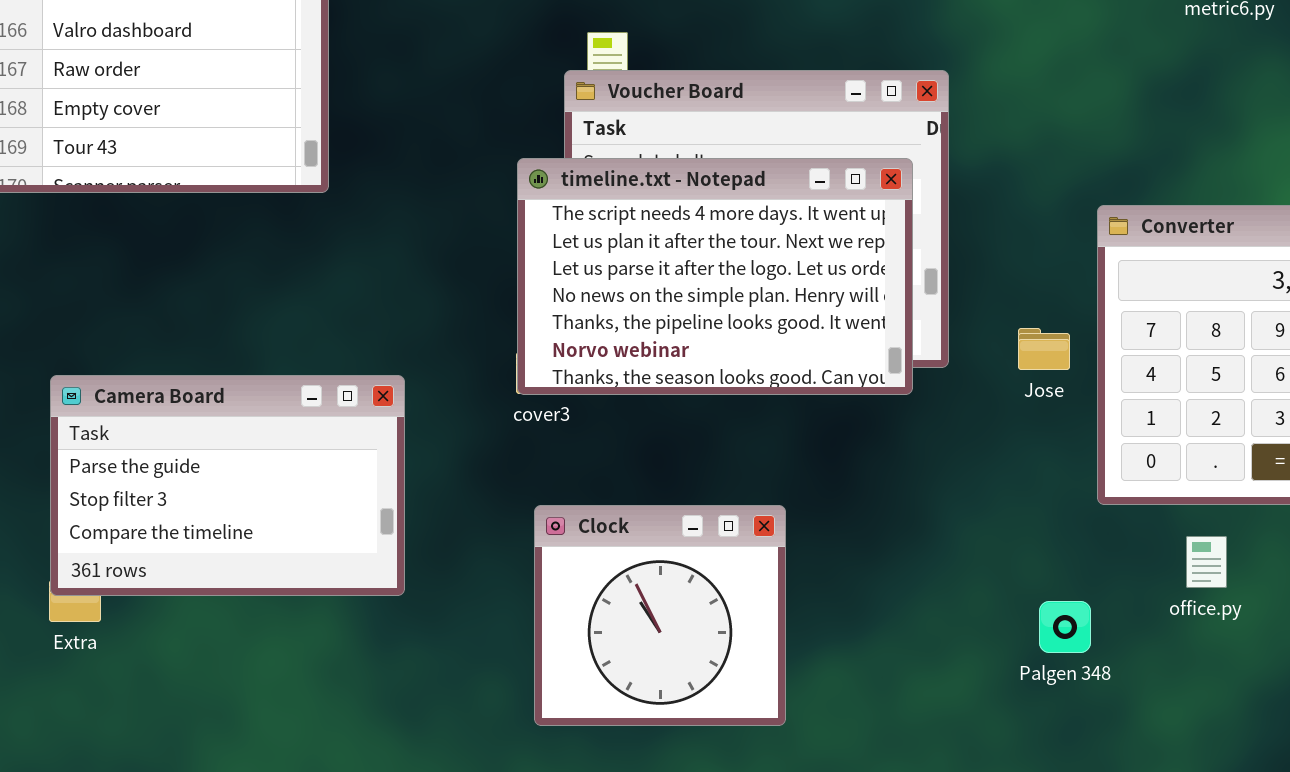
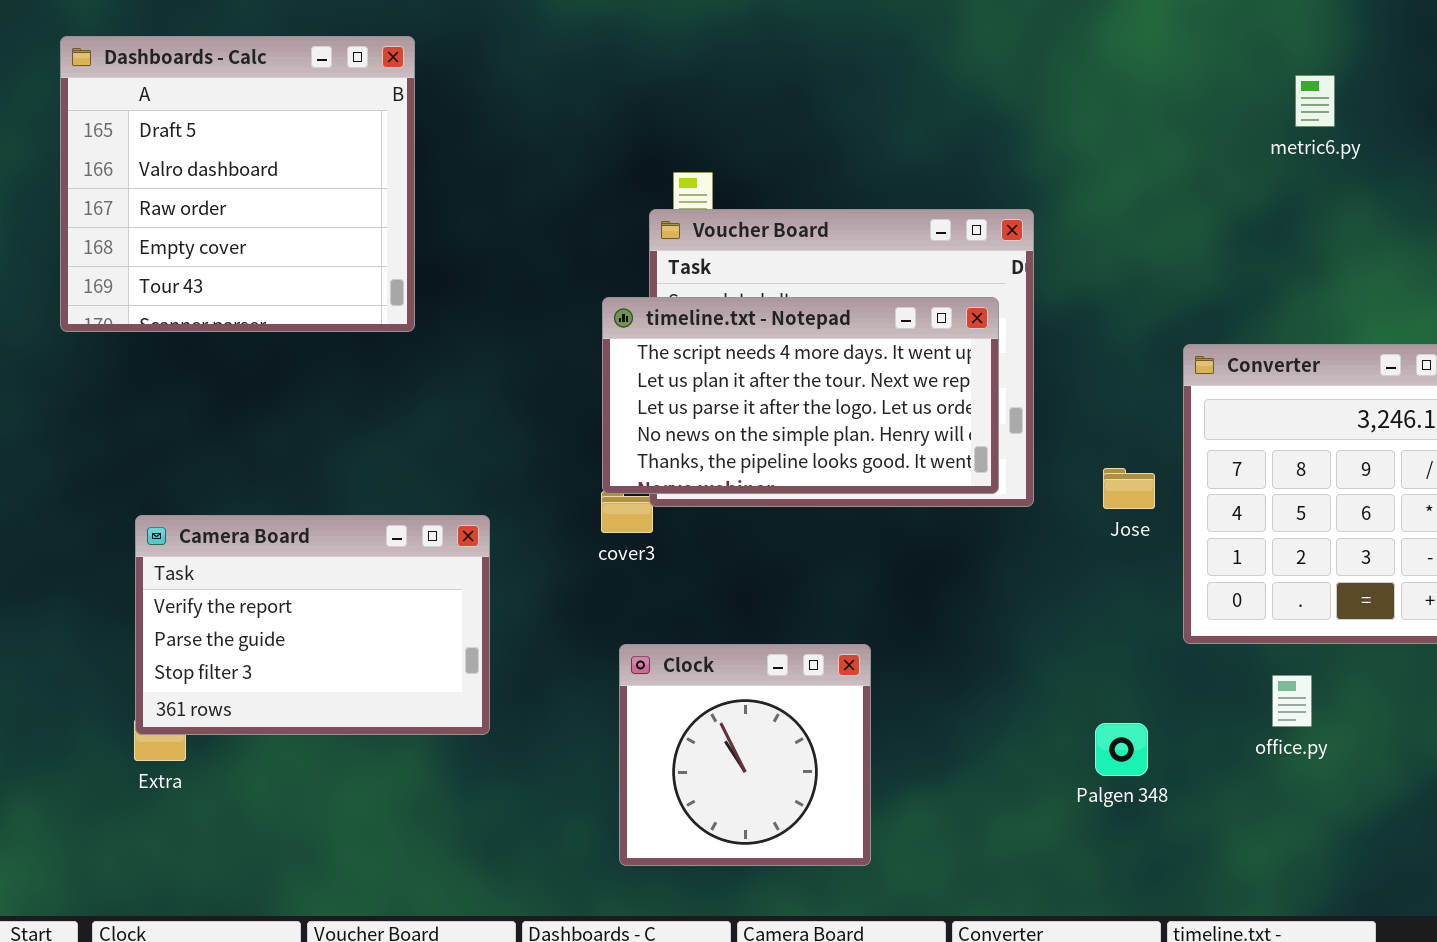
timeline.txt - Notepad: [517,158,913,395] -> [602,297,999,494], resized
Camera Board: [50,375,405,596] -> [135,515,490,735], scrolled up 1 row
Palgen 348: [1039,601,1091,653] -> [1095,723,1148,776], moved

